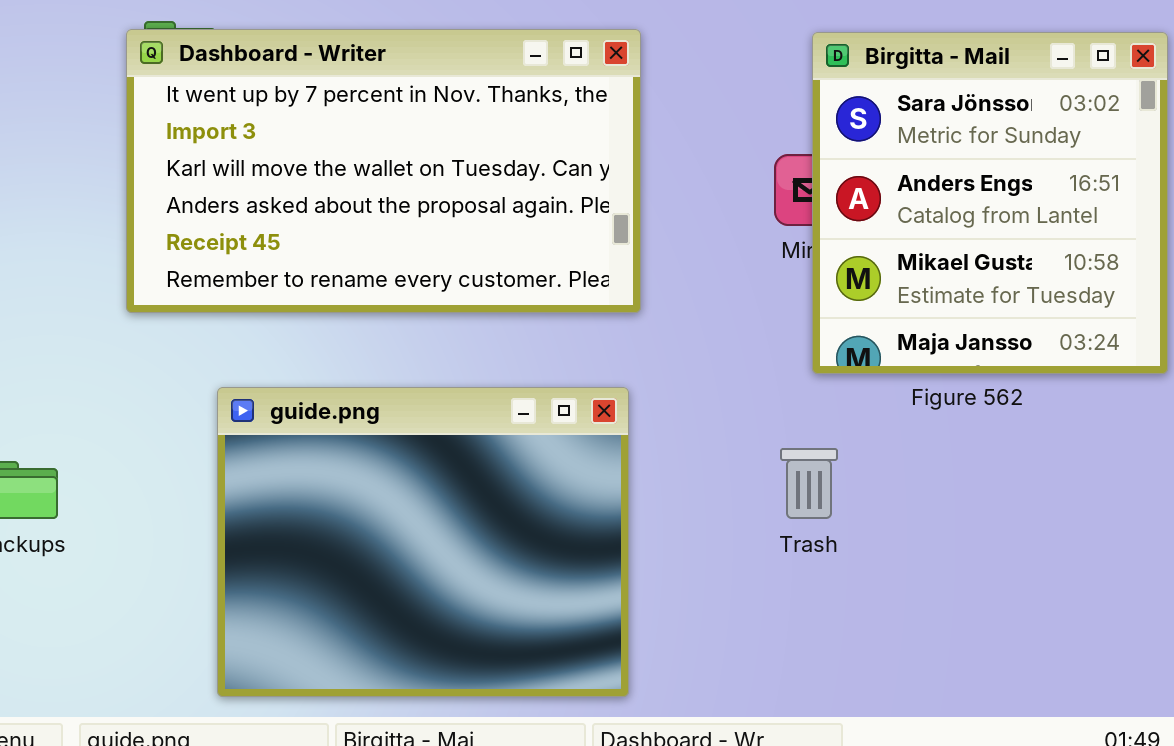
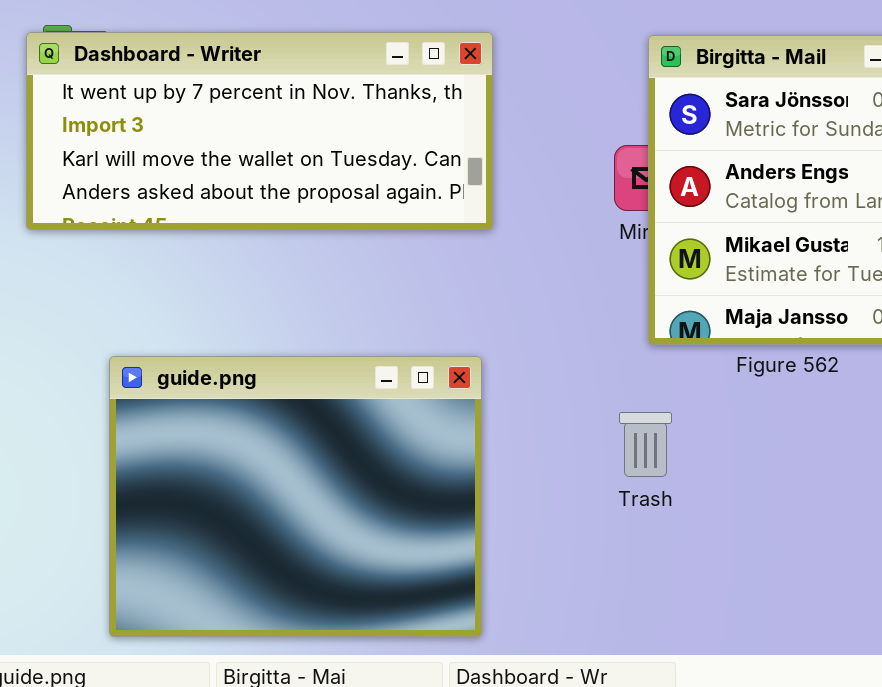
Dashboard - Writer: [126,29,641,313] -> [26,32,493,230], resized

